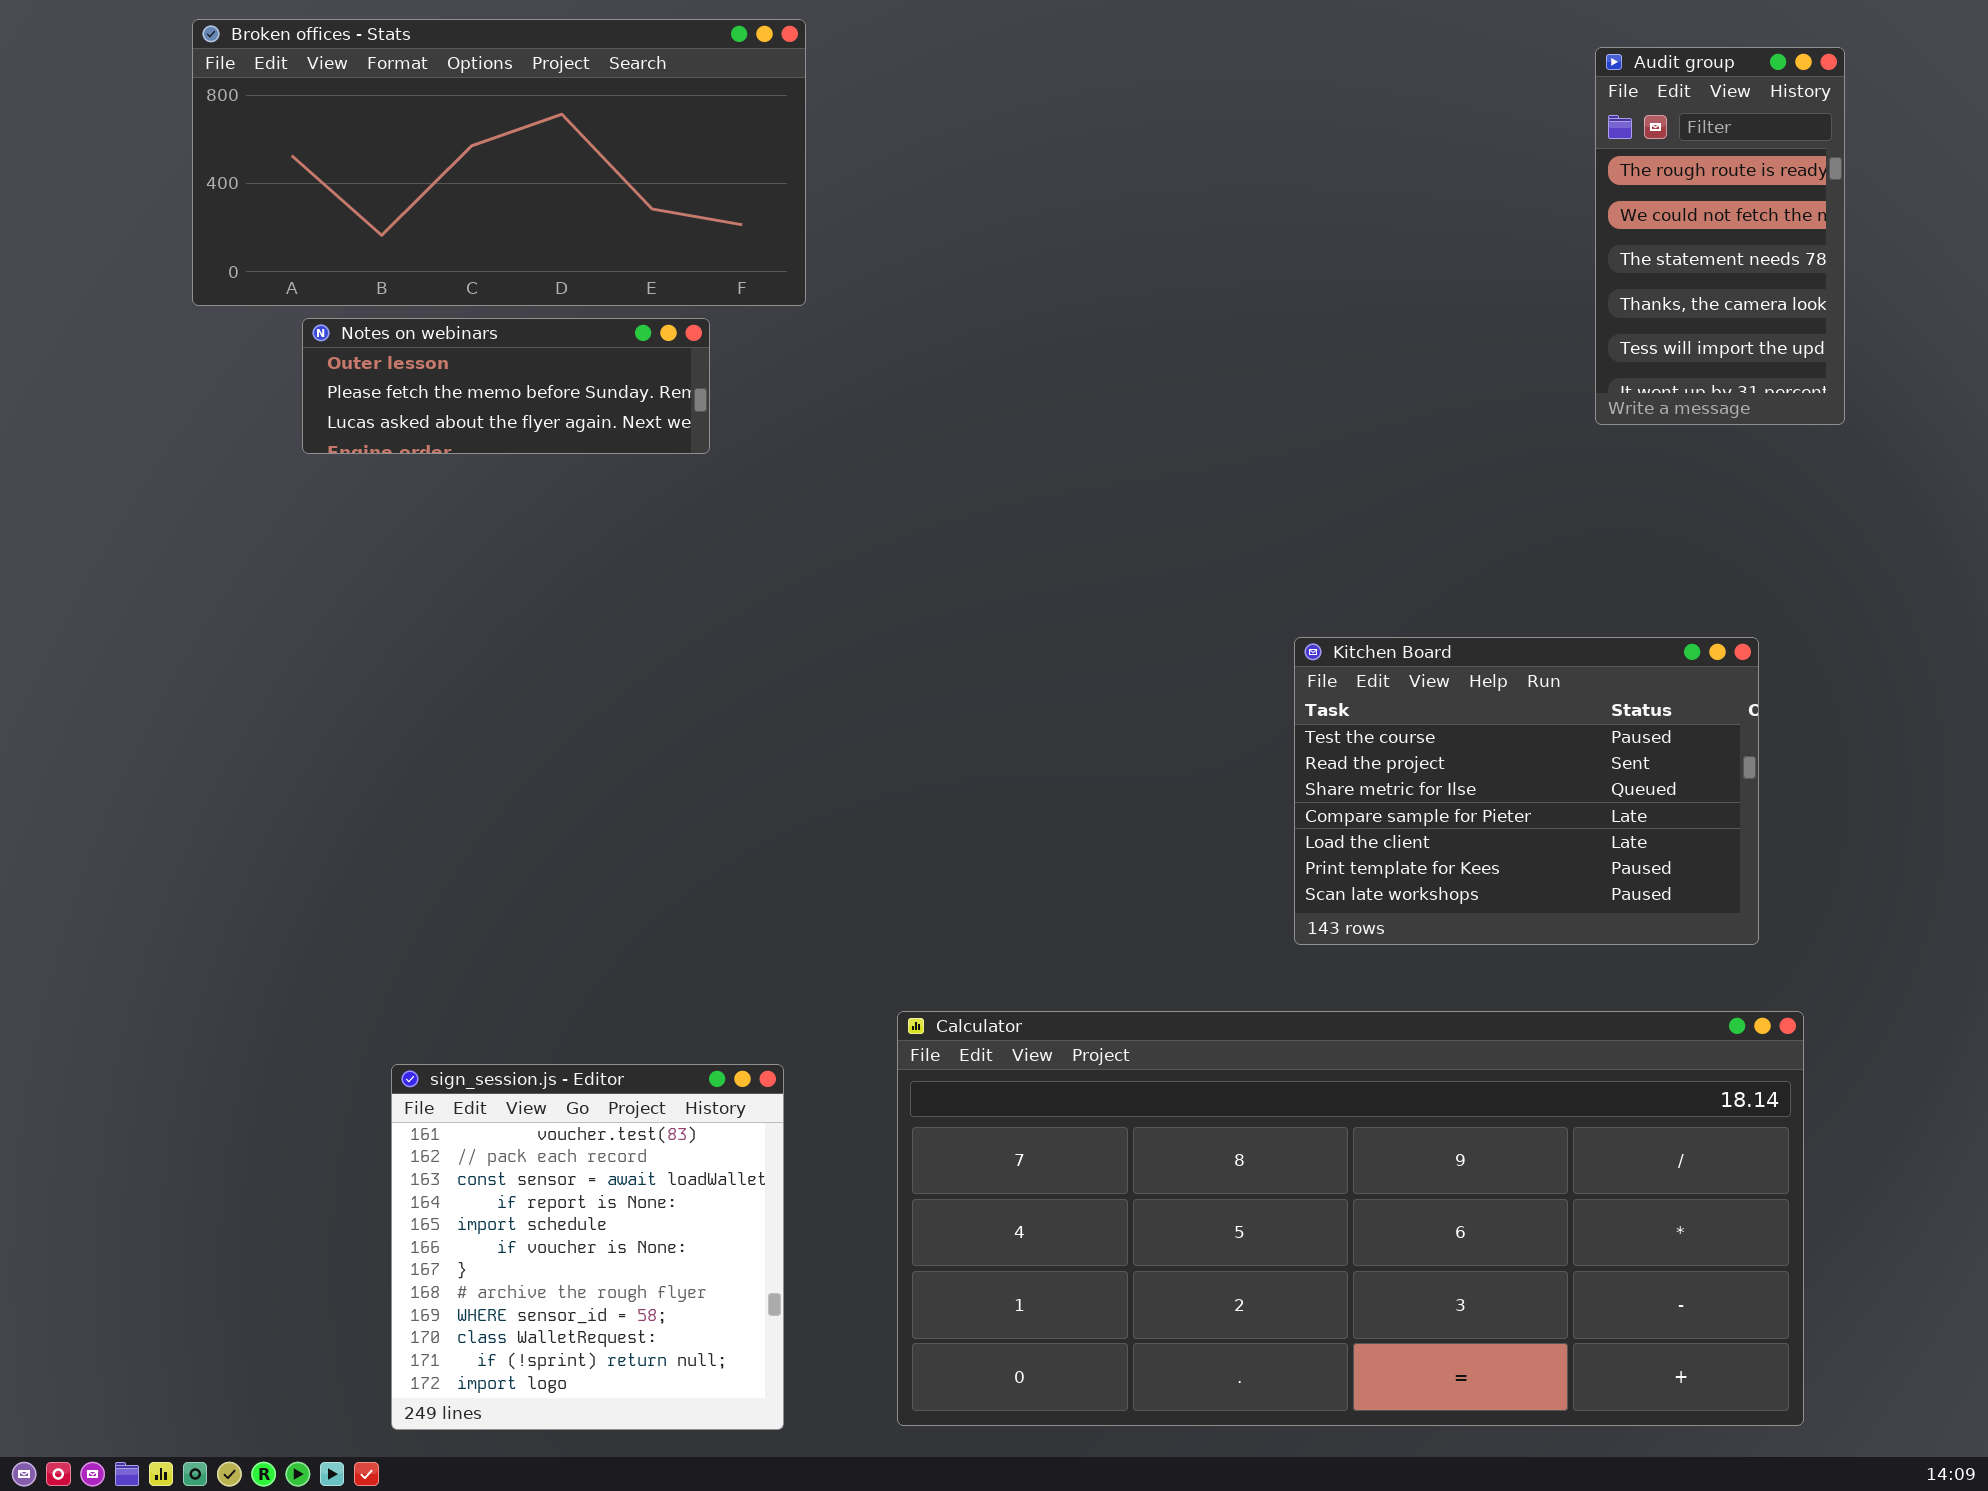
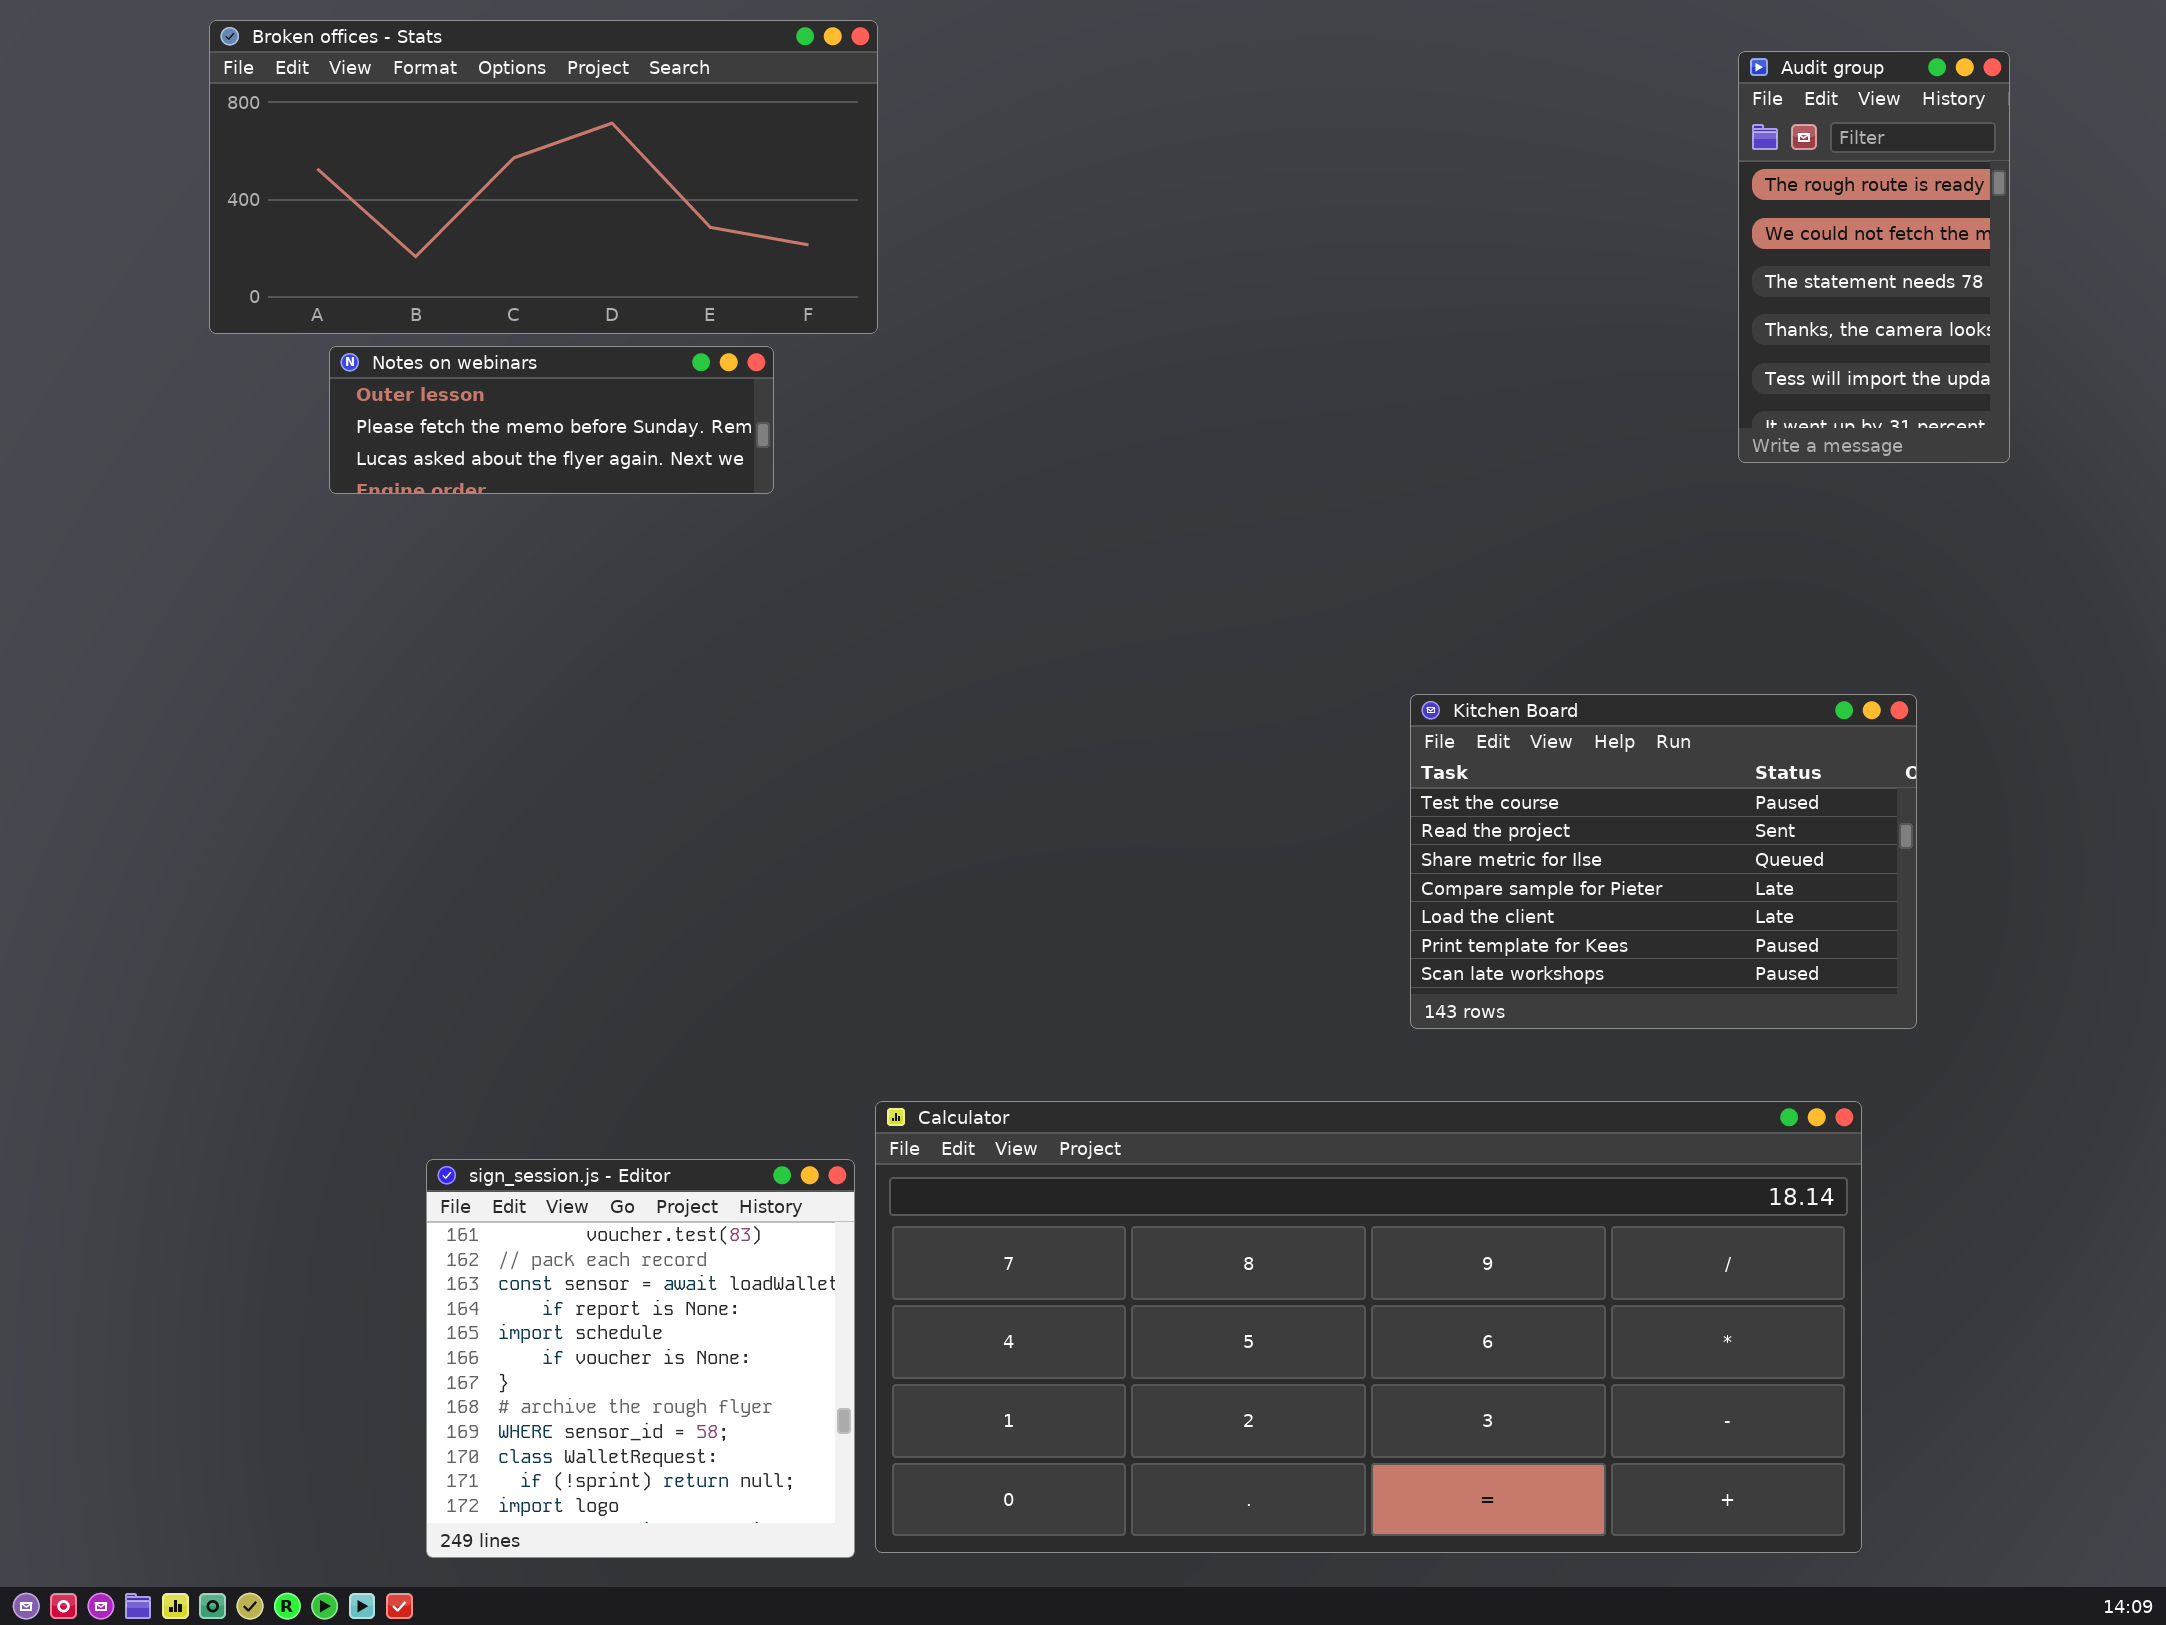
Calculator: [897,1011,1804,1426] -> [875,1101,1862,1553], moved

